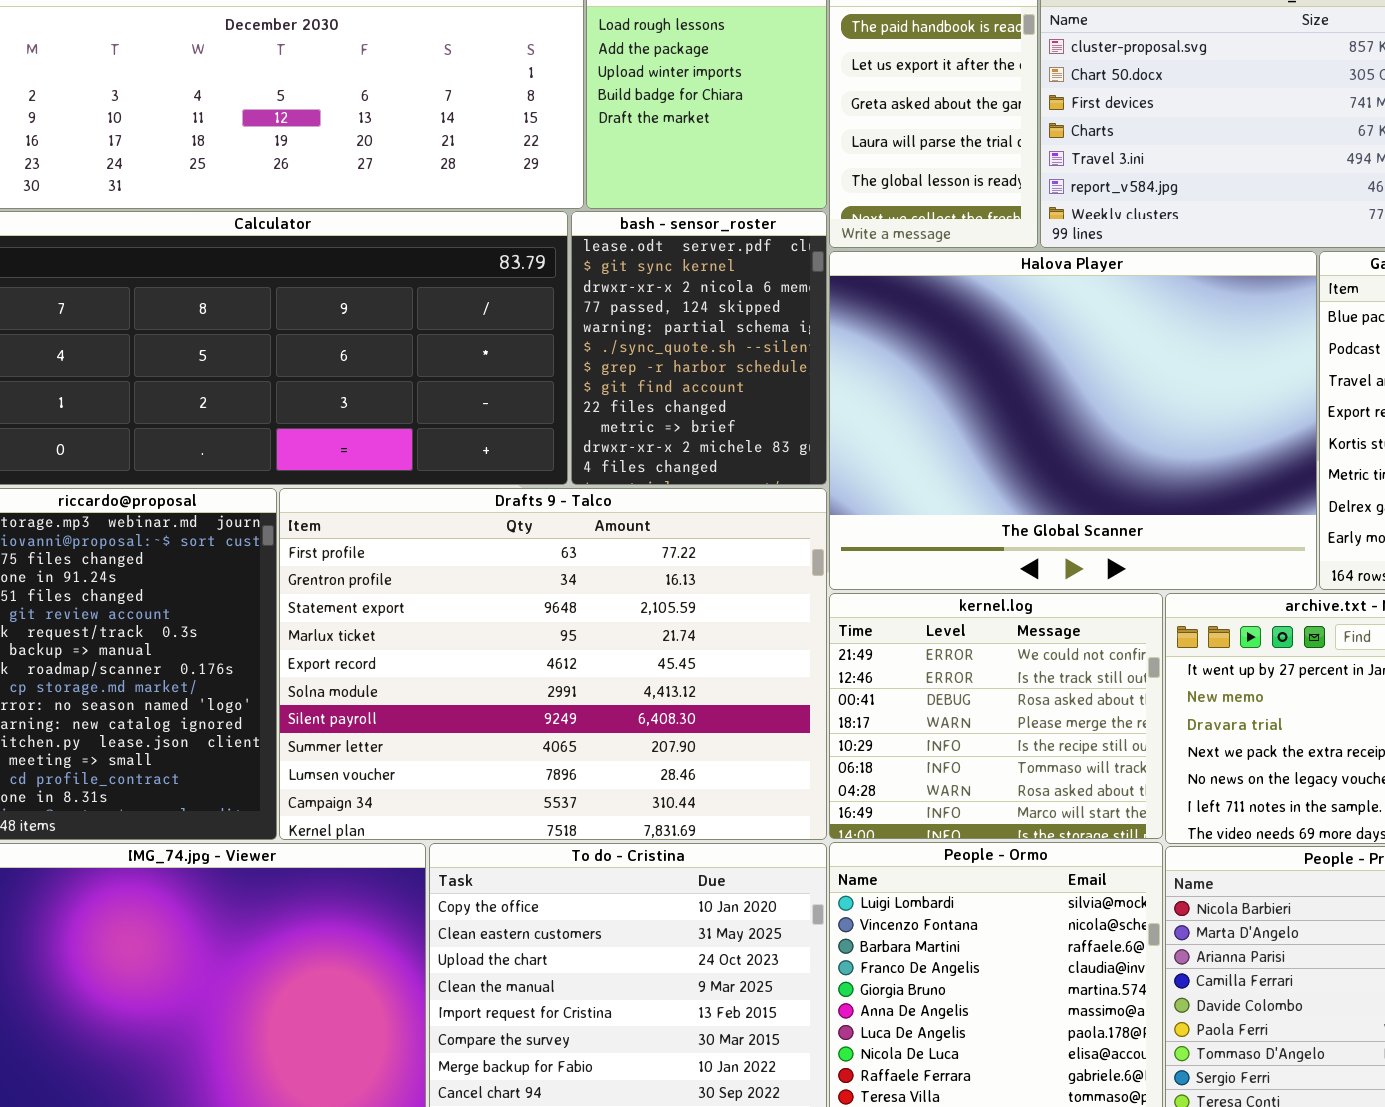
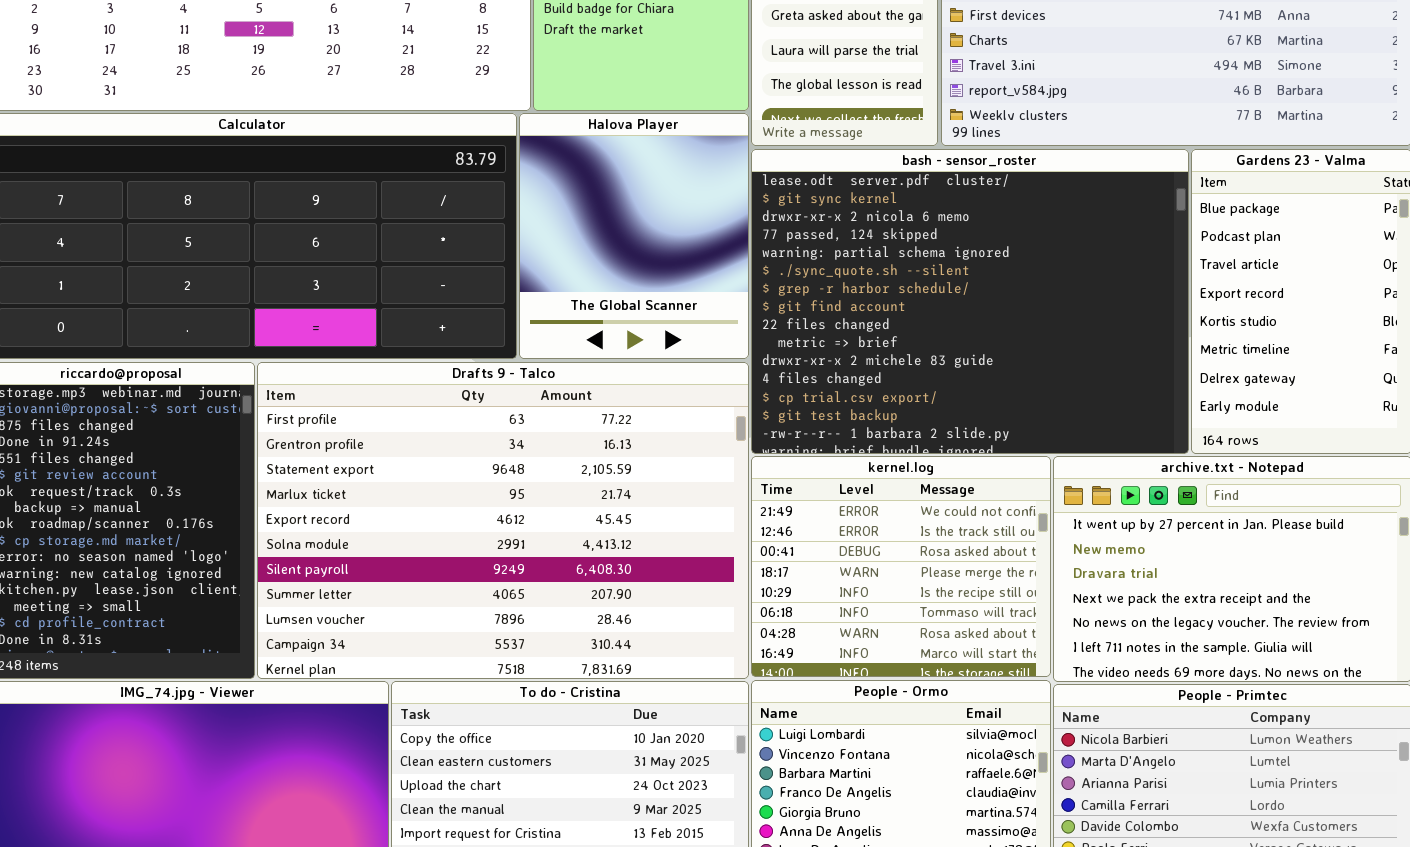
bash - sensor_roster: [571,211,827,485] -> [751,149,1189,454], moved, resized
Halova Player: [829,251,1317,590] -> [519,113,749,359], moved, resized

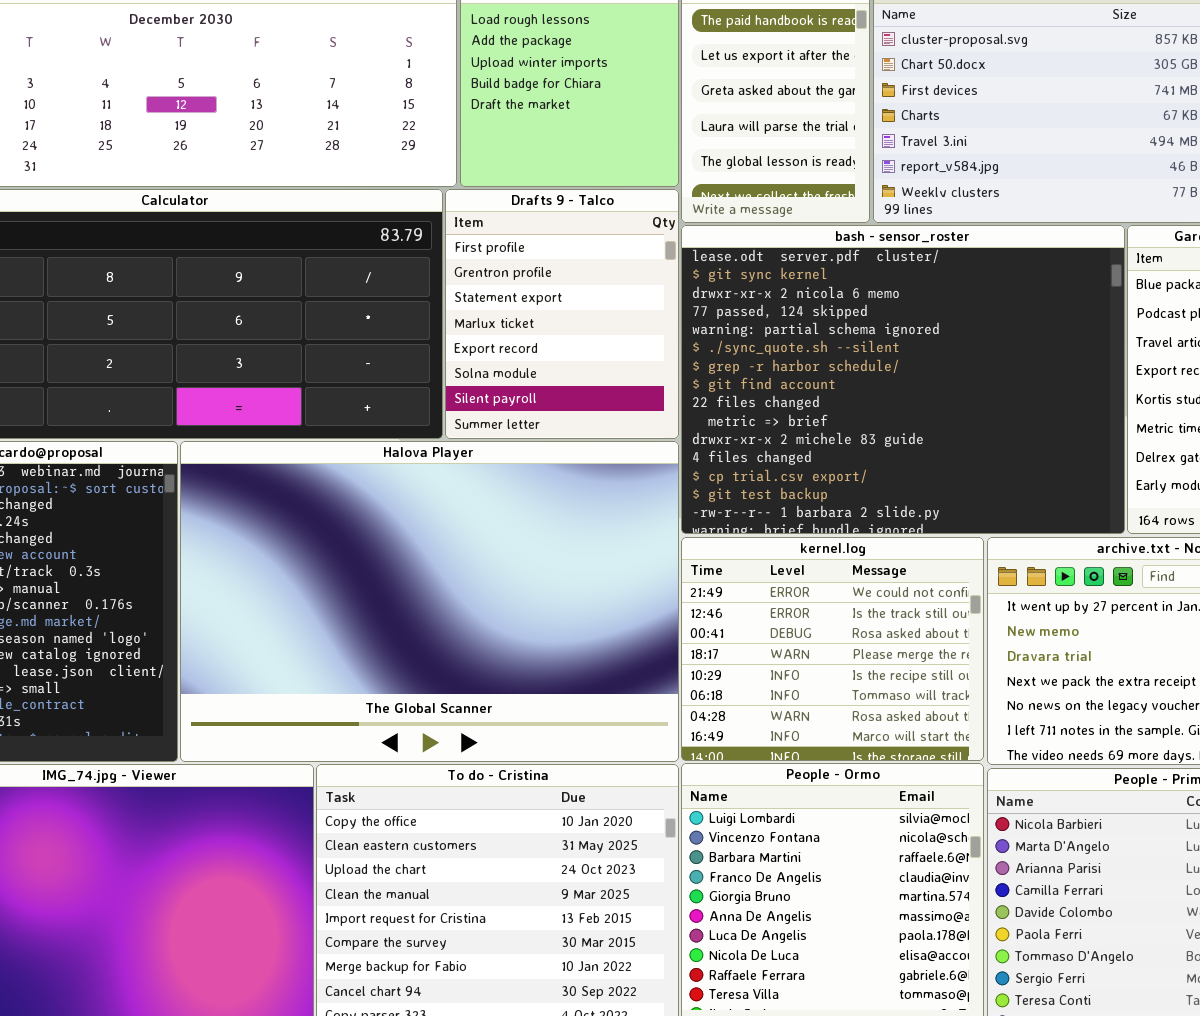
Halova Player: [519,113,749,359] -> [180,441,679,762], moved, resized
Drafts 9 - Talco: [257,362,749,679] -> [445,189,679,439], moved, resized

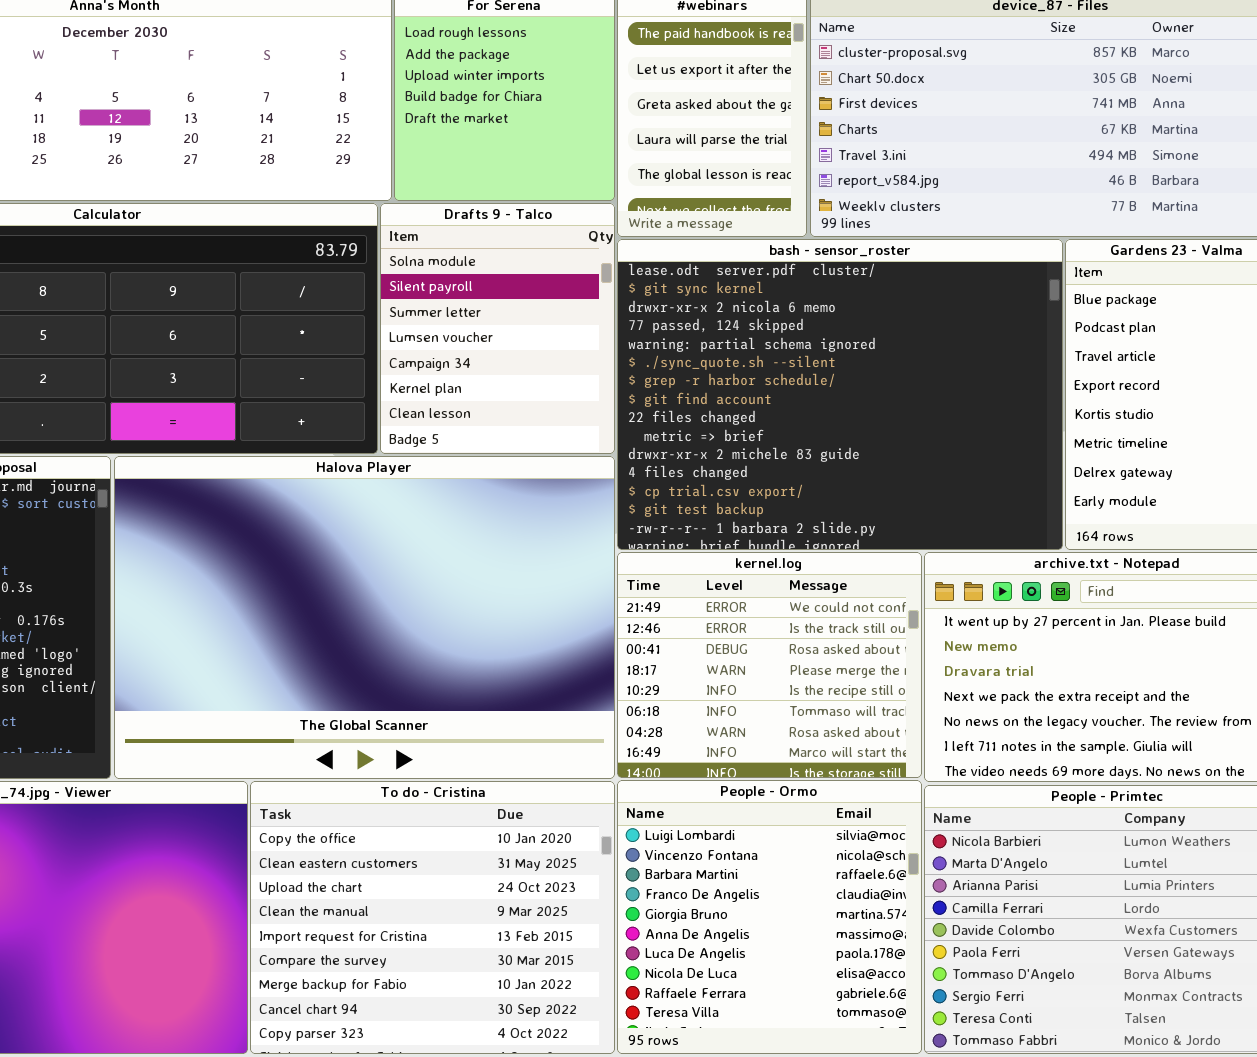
Drafts 9 - Talco: [445,189,679,439] -> [380,203,615,454], scrolled down 5 rows

